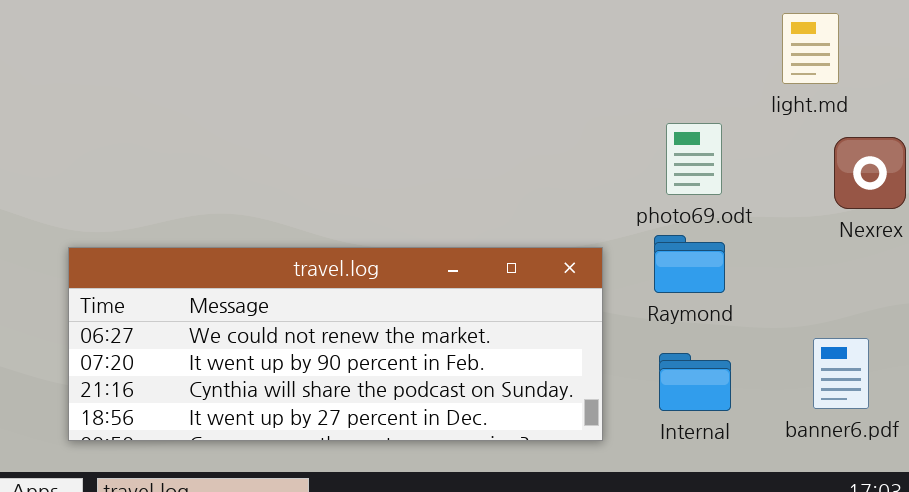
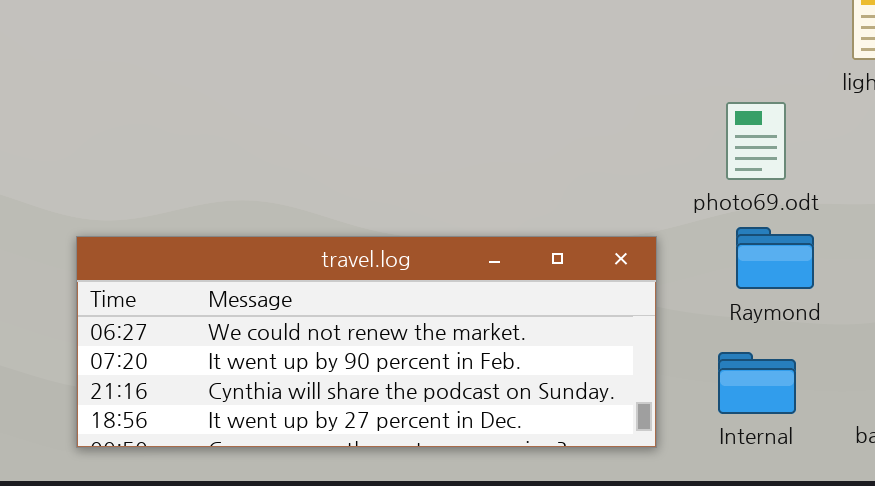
Raymond: [654,235,725,293] -> [736,227,814,289], moved

